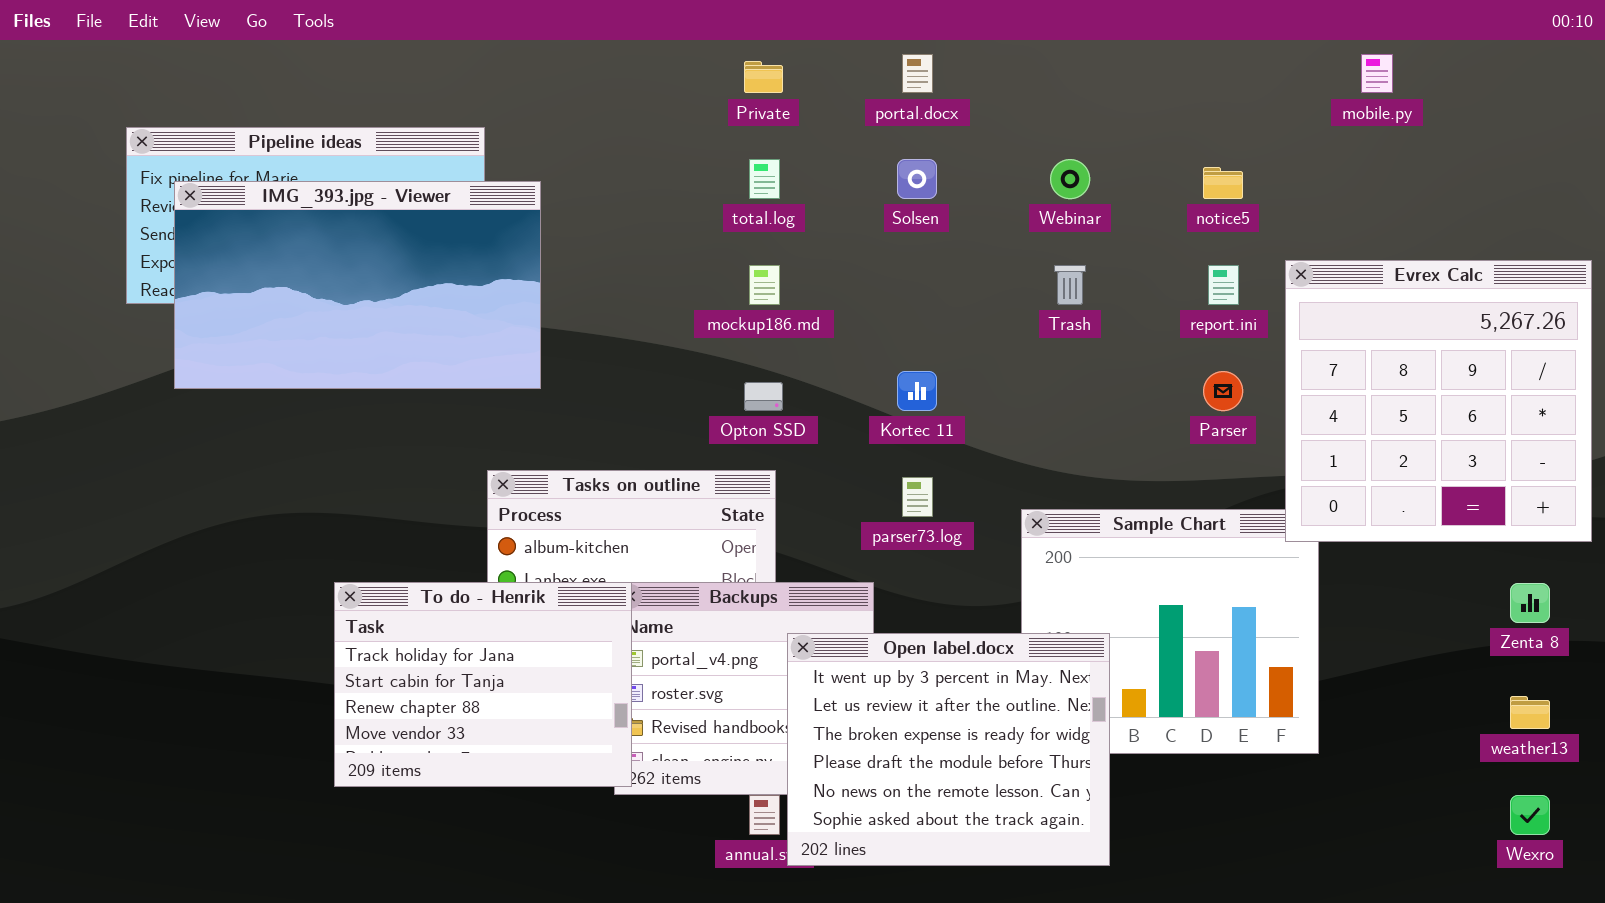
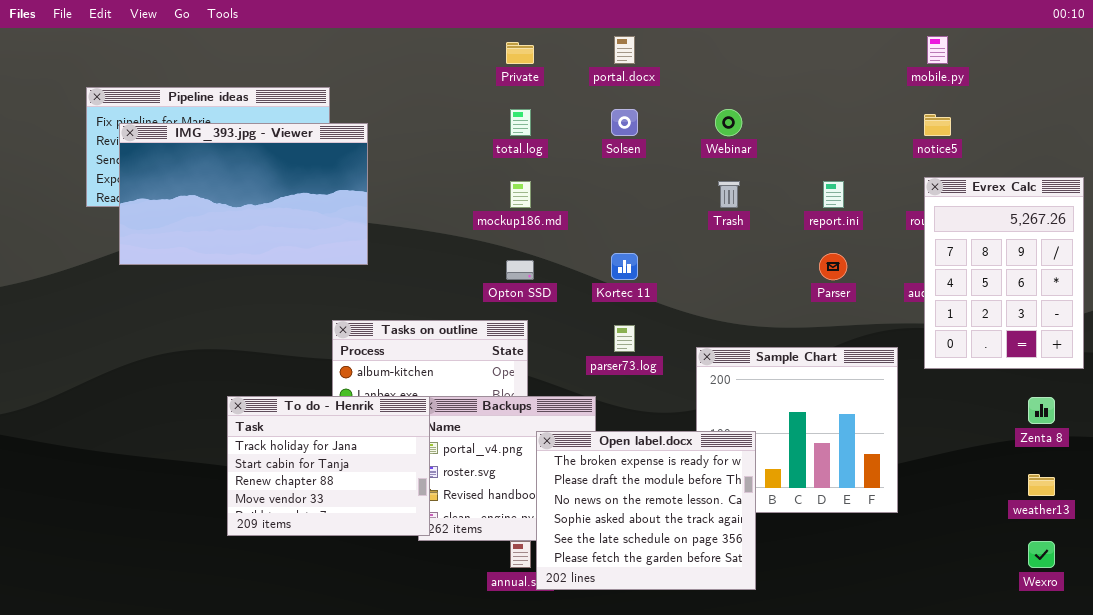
notice5: [1203,167,1243,199] -> [924,114,951,136], moved
Evrex Calc: [1285,260,1592,542] -> [924,177,1084,369], resized
Open label.docx: [787,633,1110,866] -> [536,431,756,590], scrolled down 2 rows

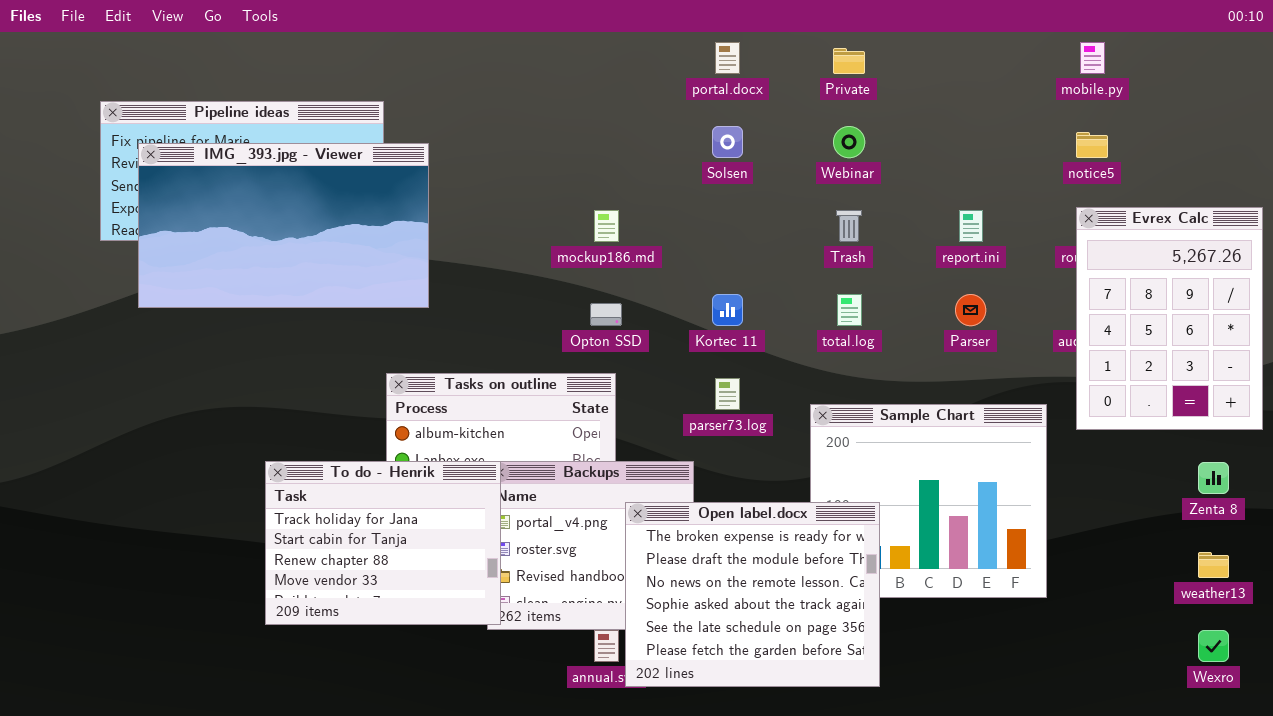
Private: [506,42,534,64] -> [833,48,865,74], moved
total.log: [510,109,531,136] -> [837,294,862,326], moved

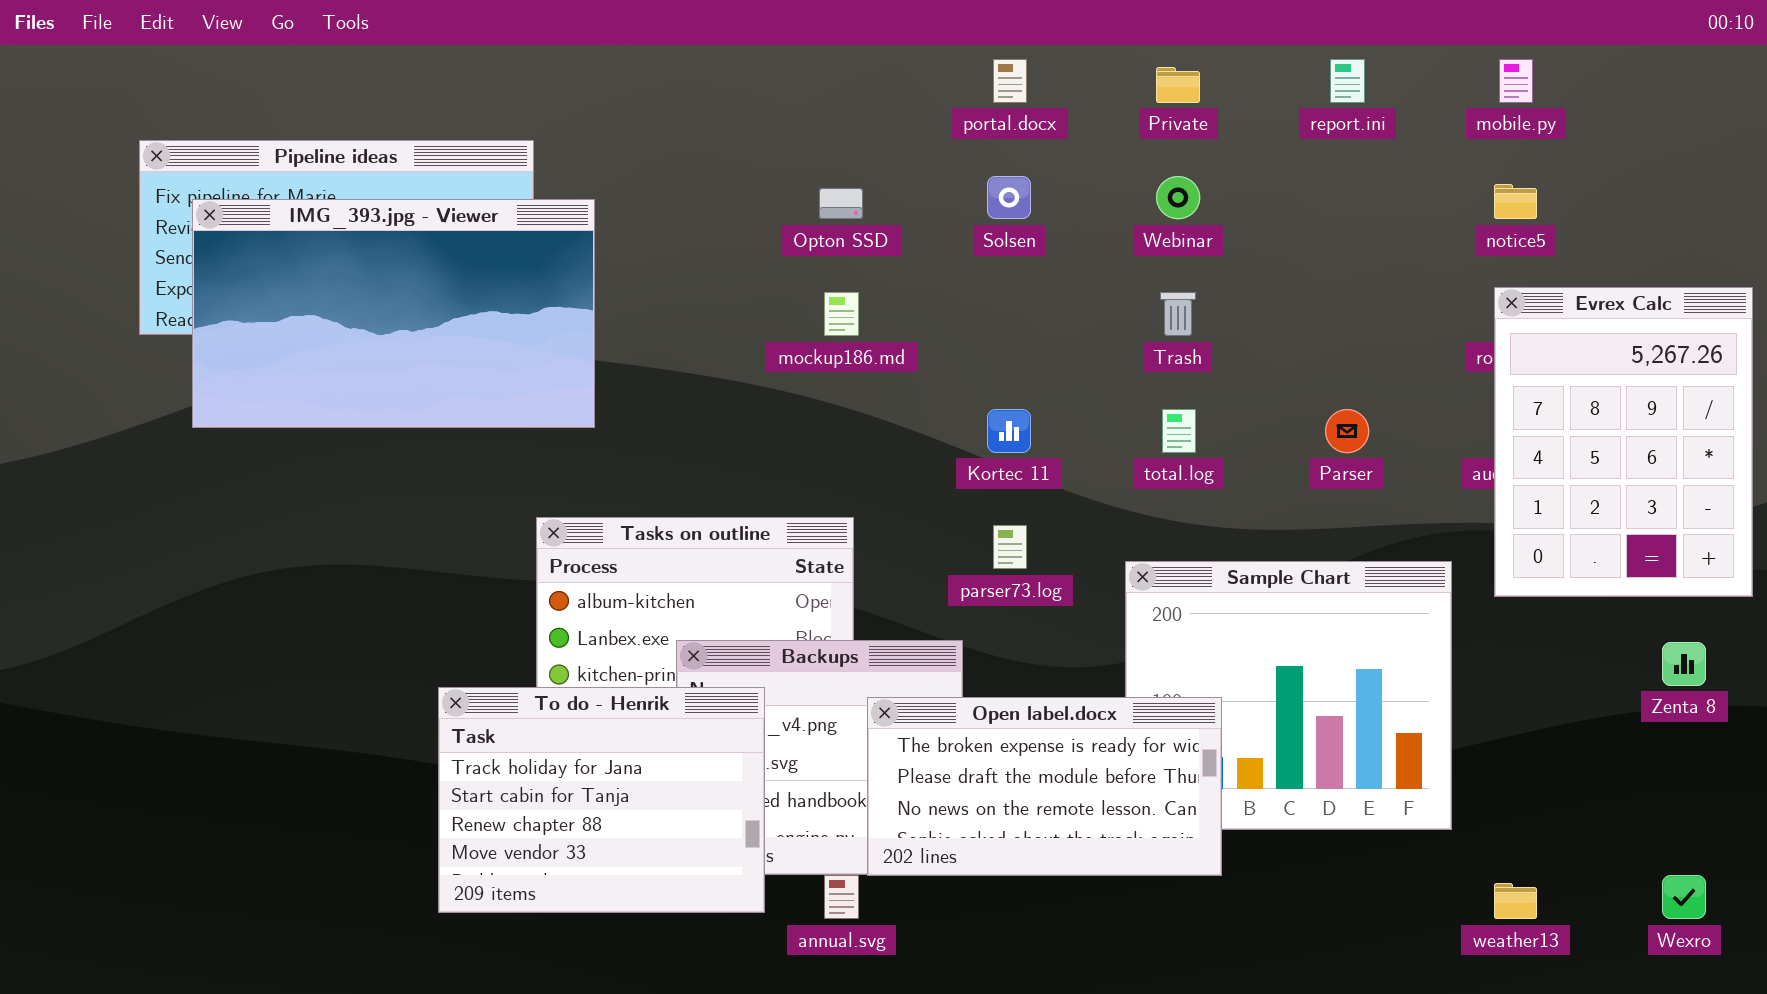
report.ini: [959,210,983,242] -> [1330,59,1365,103], moved
Opton SSD: [590,303,622,326] -> [819,188,863,219], moved
To do - Henrik: [265,461,501,625] -> [438,687,765,913], moved
Open label.docx: [625,502,880,687] -> [867,697,1222,876], resized
weather13: [1198,552,1229,578] -> [1494,883,1537,919], moved

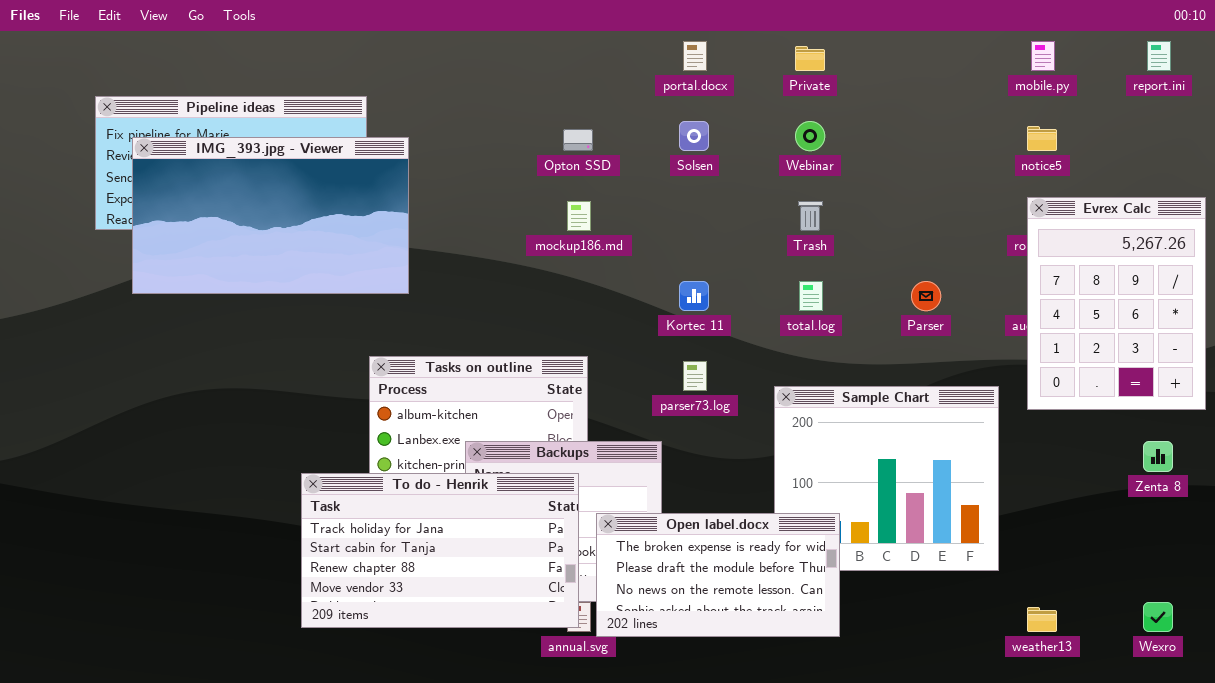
report.ini: [1330,59,1365,103] -> [1147,41,1171,71], moved
To do - Henrik: [438,687,765,913] -> [301,473,579,628], resized
Open label.docx: [867,697,1222,876] -> [596,513,840,637], moved

